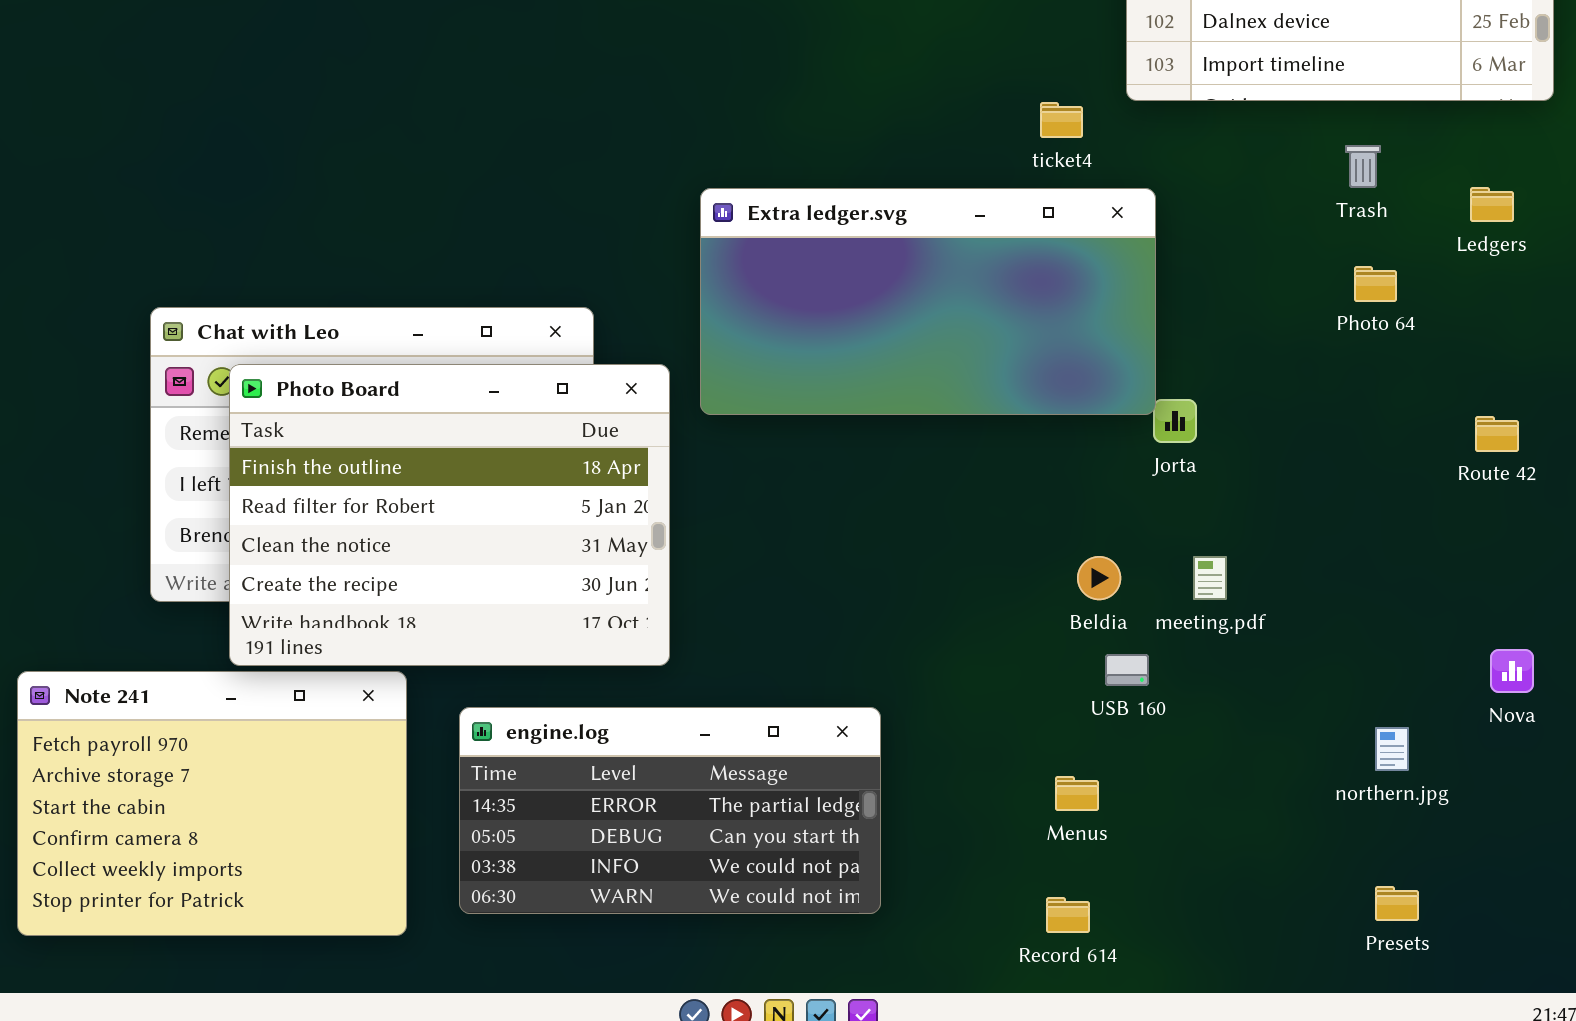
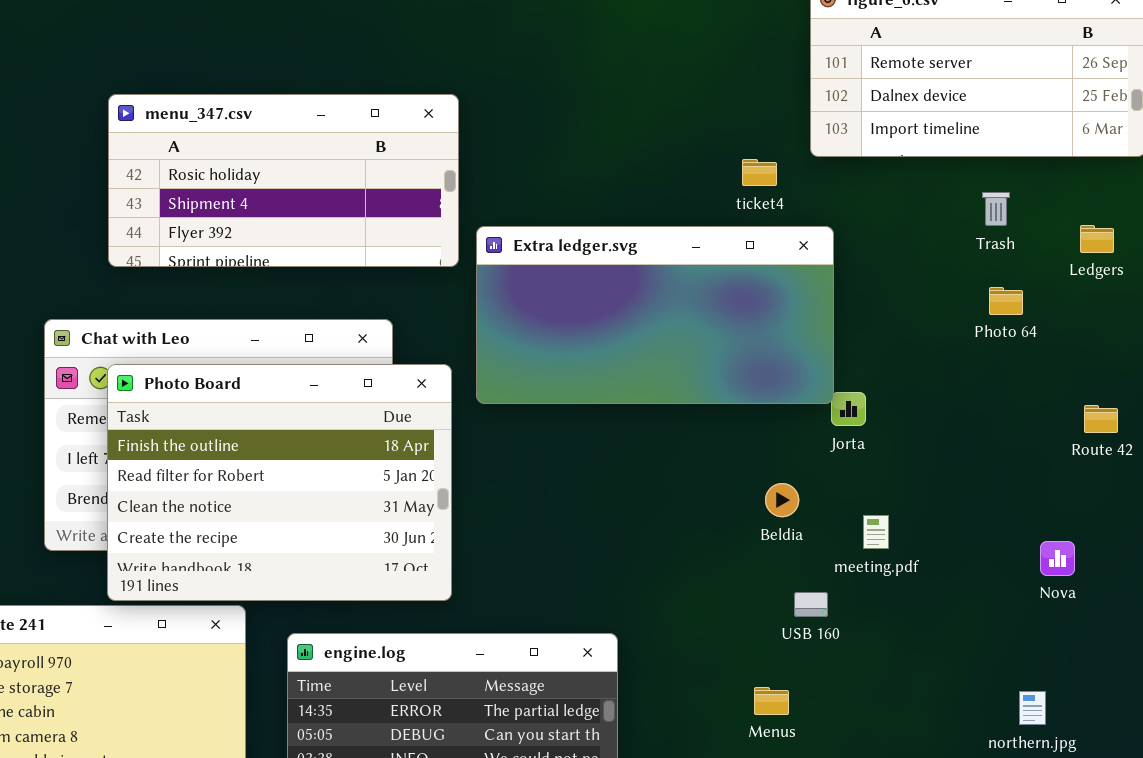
menu_347.csv: none -> [108,94,459,267], opened
Beldia: [1077,556,1121,600] -> [765,483,799,517], moved
Nova: [1490,649,1534,693] -> [1040,541,1075,576], moved
northern.jpg: [1375,727,1409,771] -> [1019,691,1046,725], moved

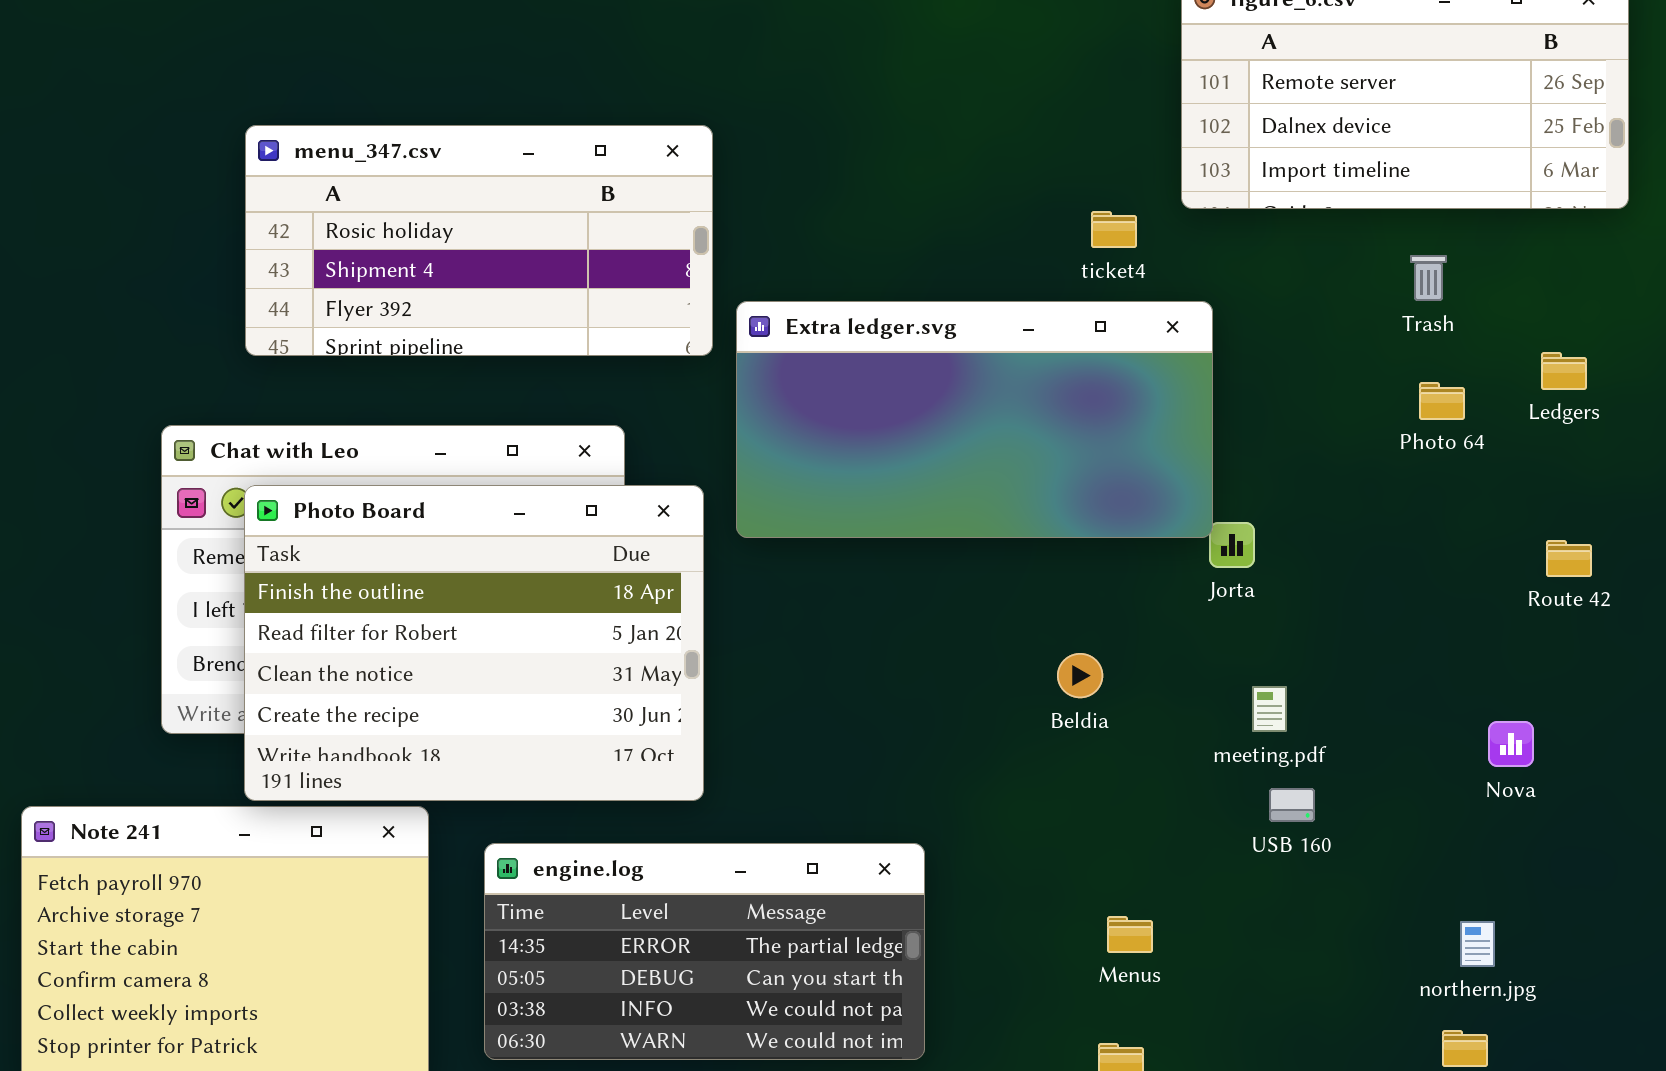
Ledgers: [1080,225,1114,253] -> [1541,352,1587,390], moved
Beldia: [765,483,799,517] -> [1057,653,1103,698], moved
USB 160: [794,592,828,617] -> [1269,788,1315,822], moved

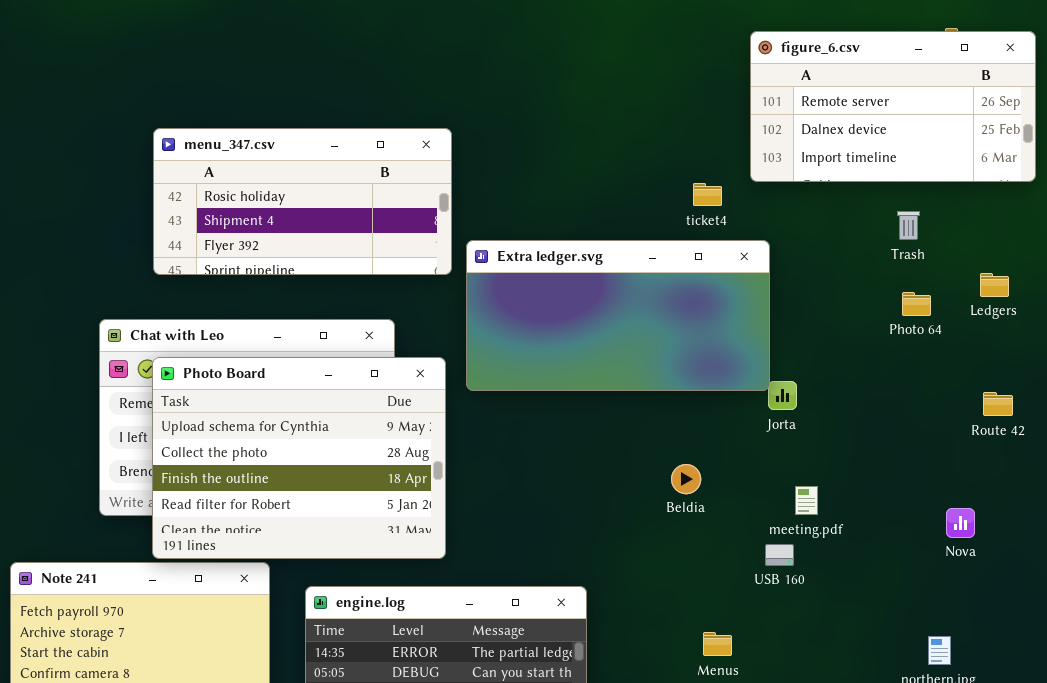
Photo Board: [244,485,704,801] -> [152,357,446,559], scrolled up 2 rows
USB 160: [1269,788,1315,822] -> [765,544,794,566], moved

